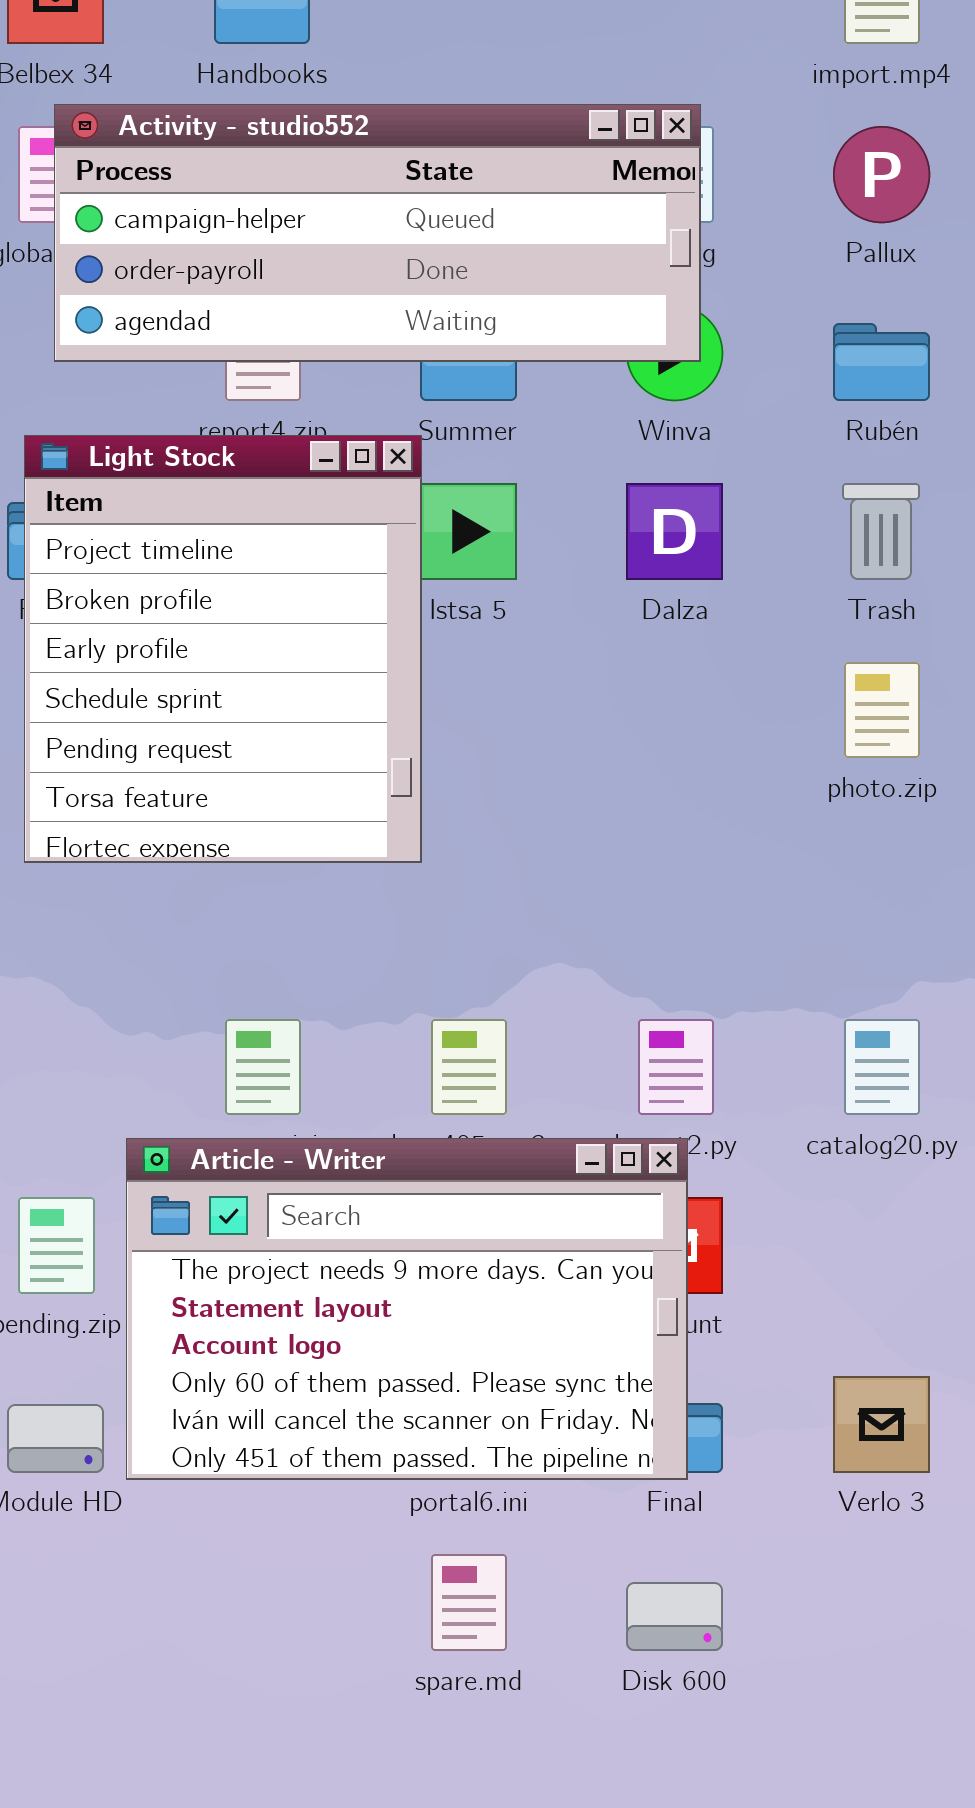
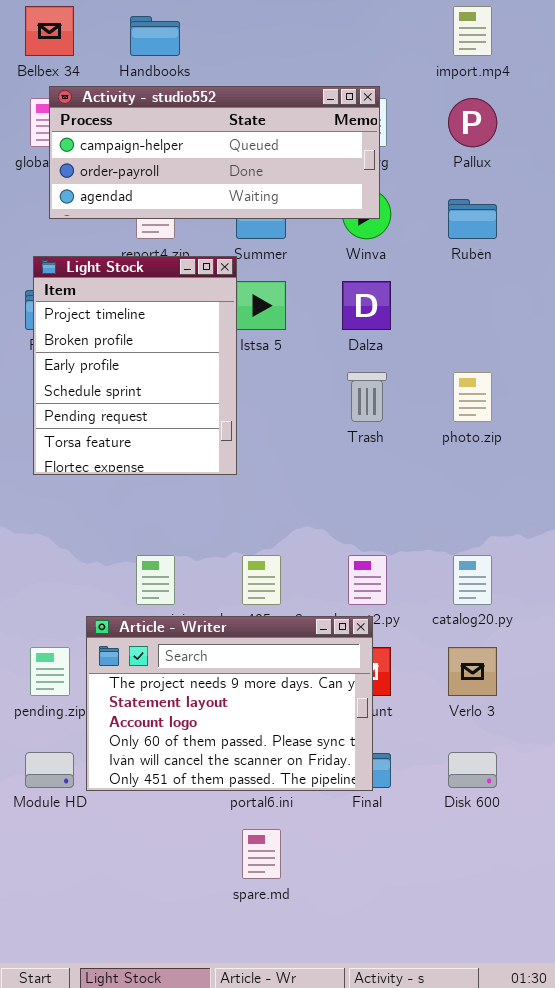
Trash: [842,483,920,580] -> [347,372,387,422], moved
Verlo 3: [833,1376,930,1473] -> [448,647,497,696], moved
Disk 600: [626,1582,723,1651] -> [448,752,497,788], moved

